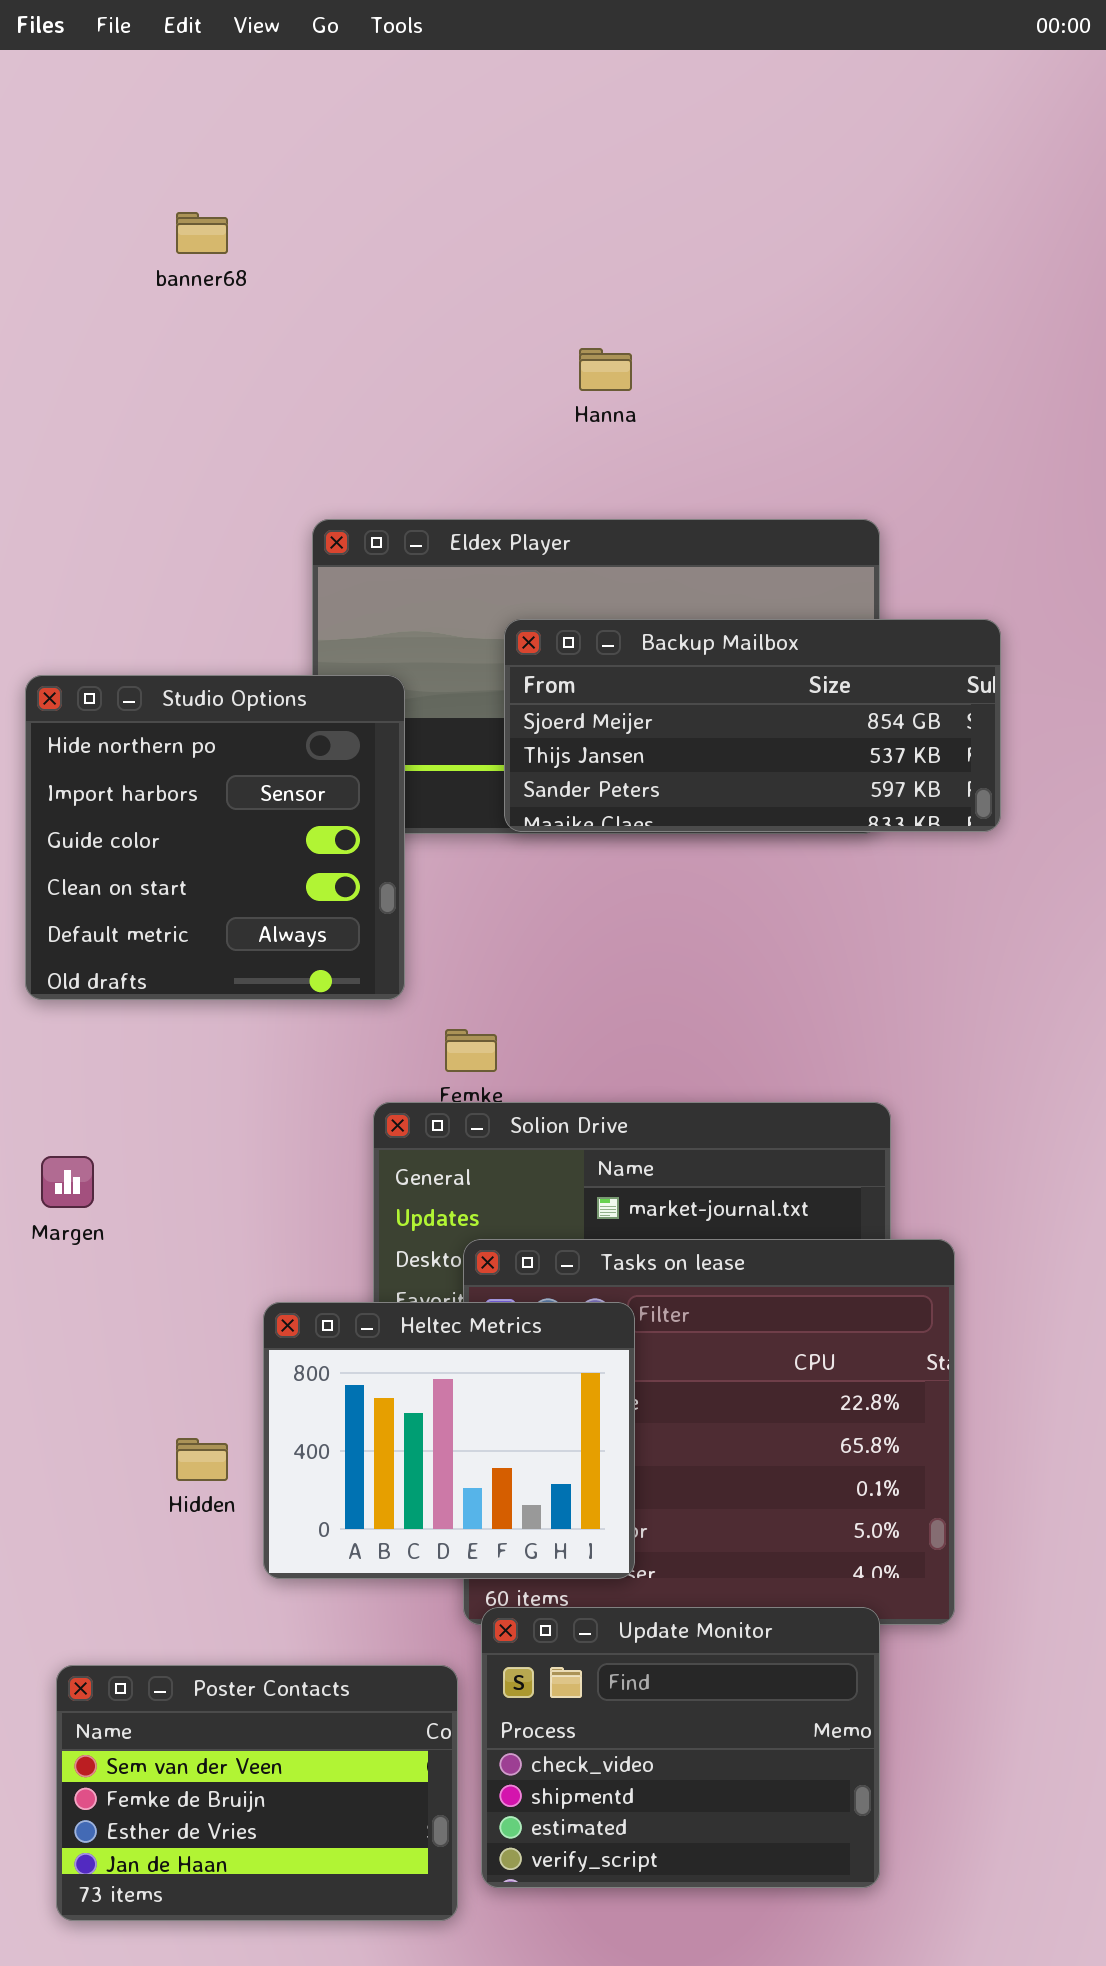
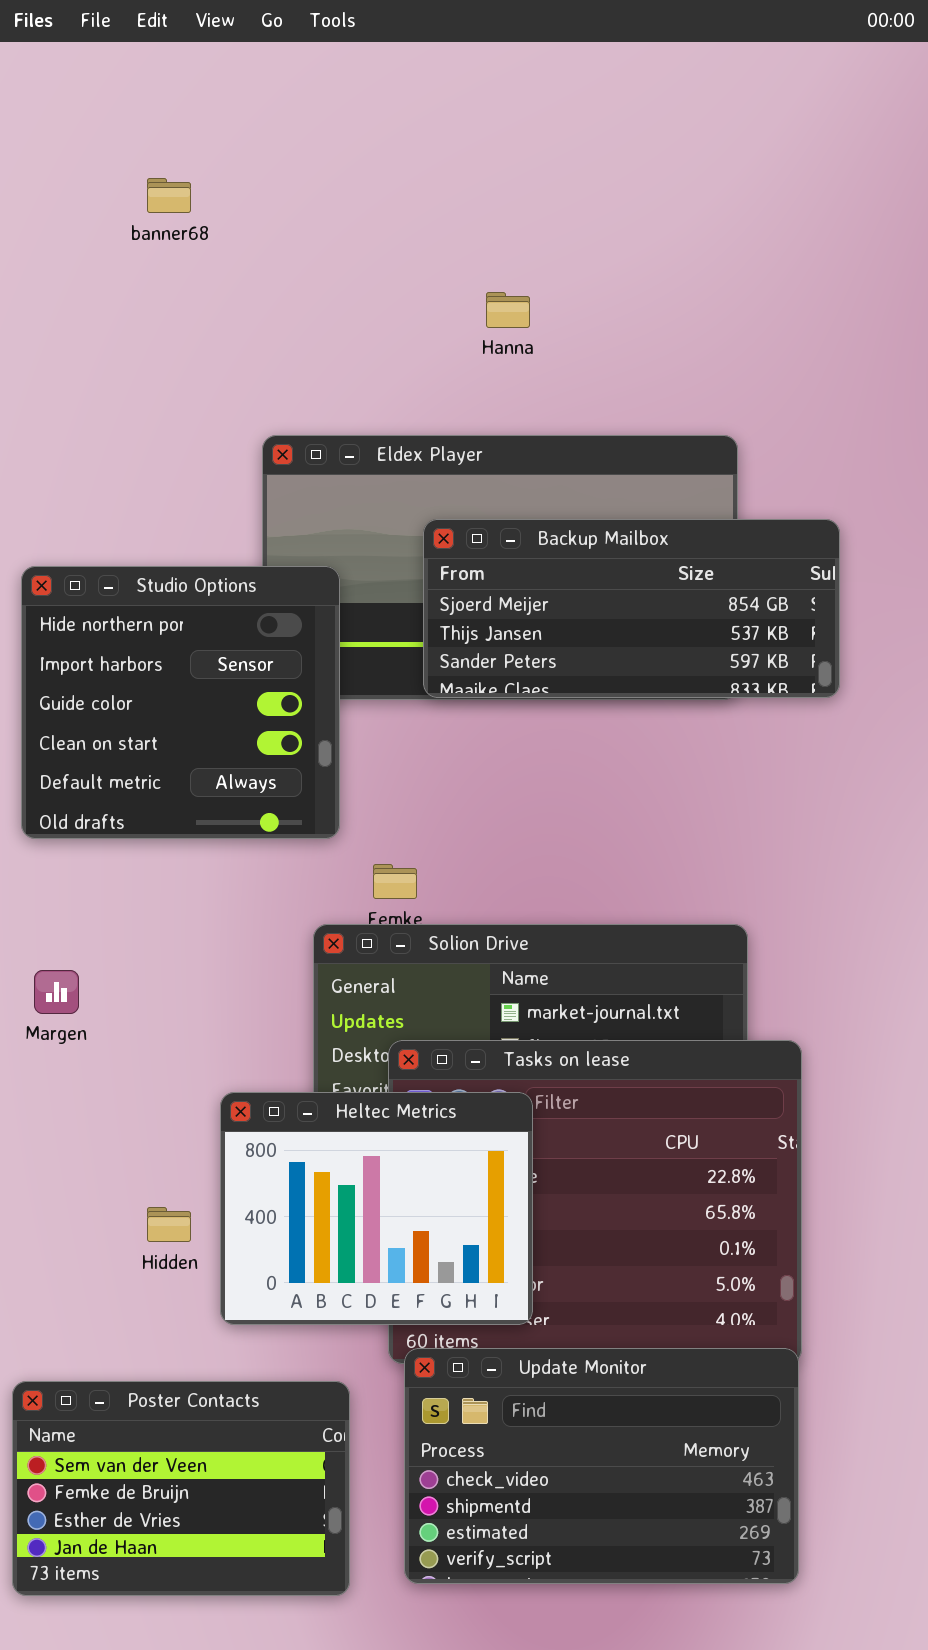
Update Monitor: [481,1607,880,1888] -> [404,1348,799,1584], resized
Poster Contacts: [56,1665,458,1921] -> [12,1381,350,1596], moved

